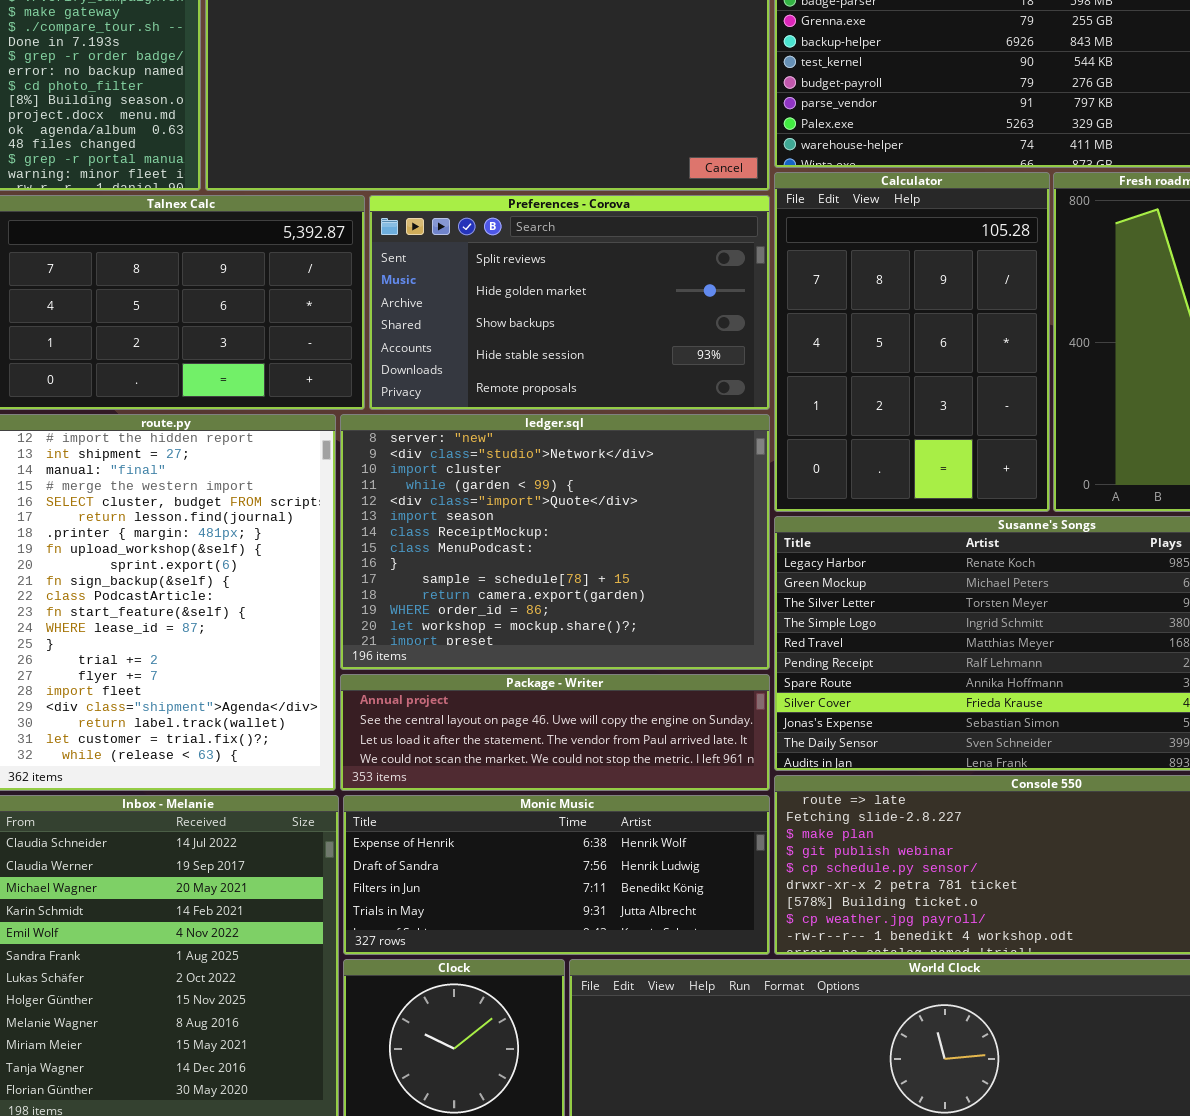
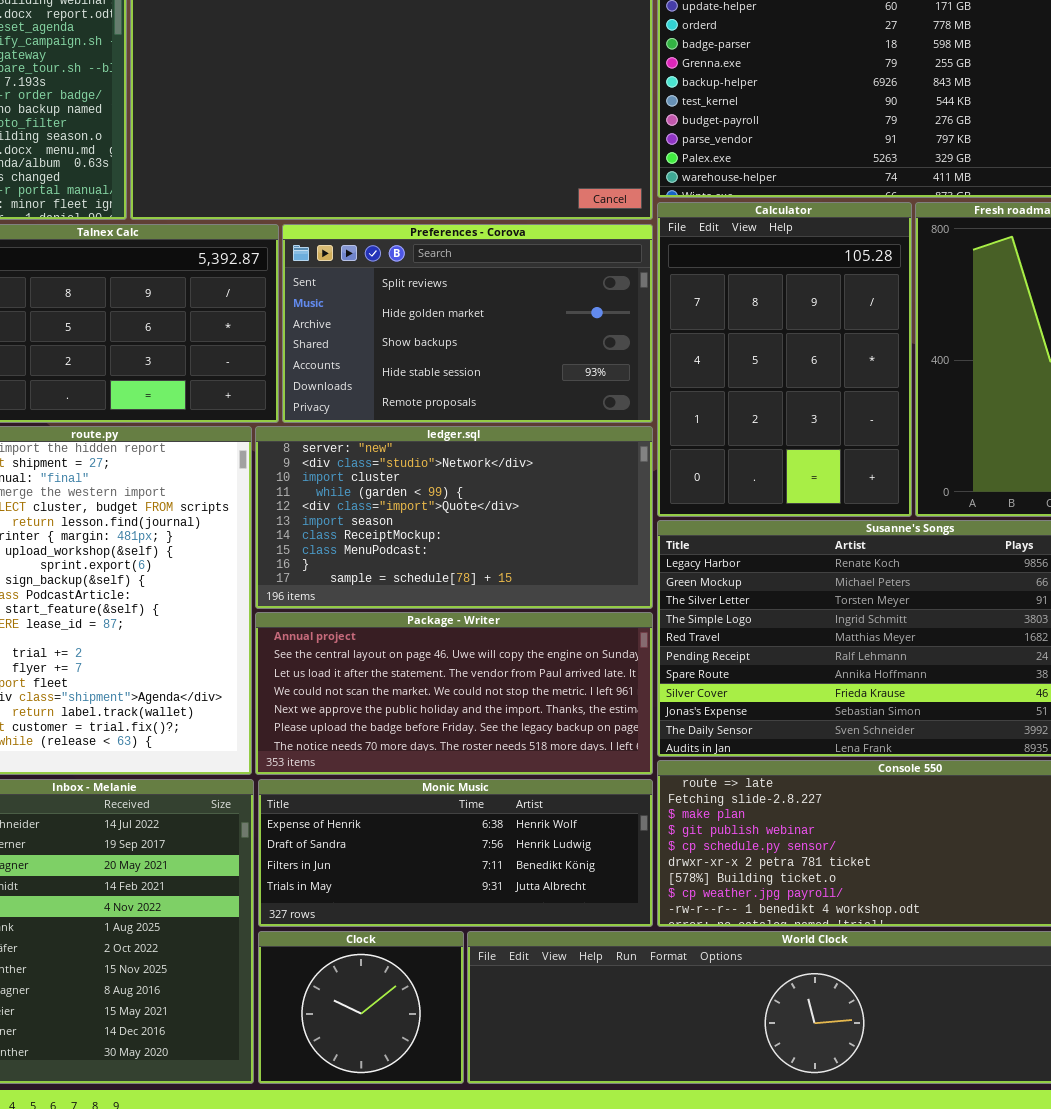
ledger.sql: [340,414,770,670] -> [255,426,653,609], resized
Package - Writer: [340,674,770,791] -> [255,612,653,775], resized

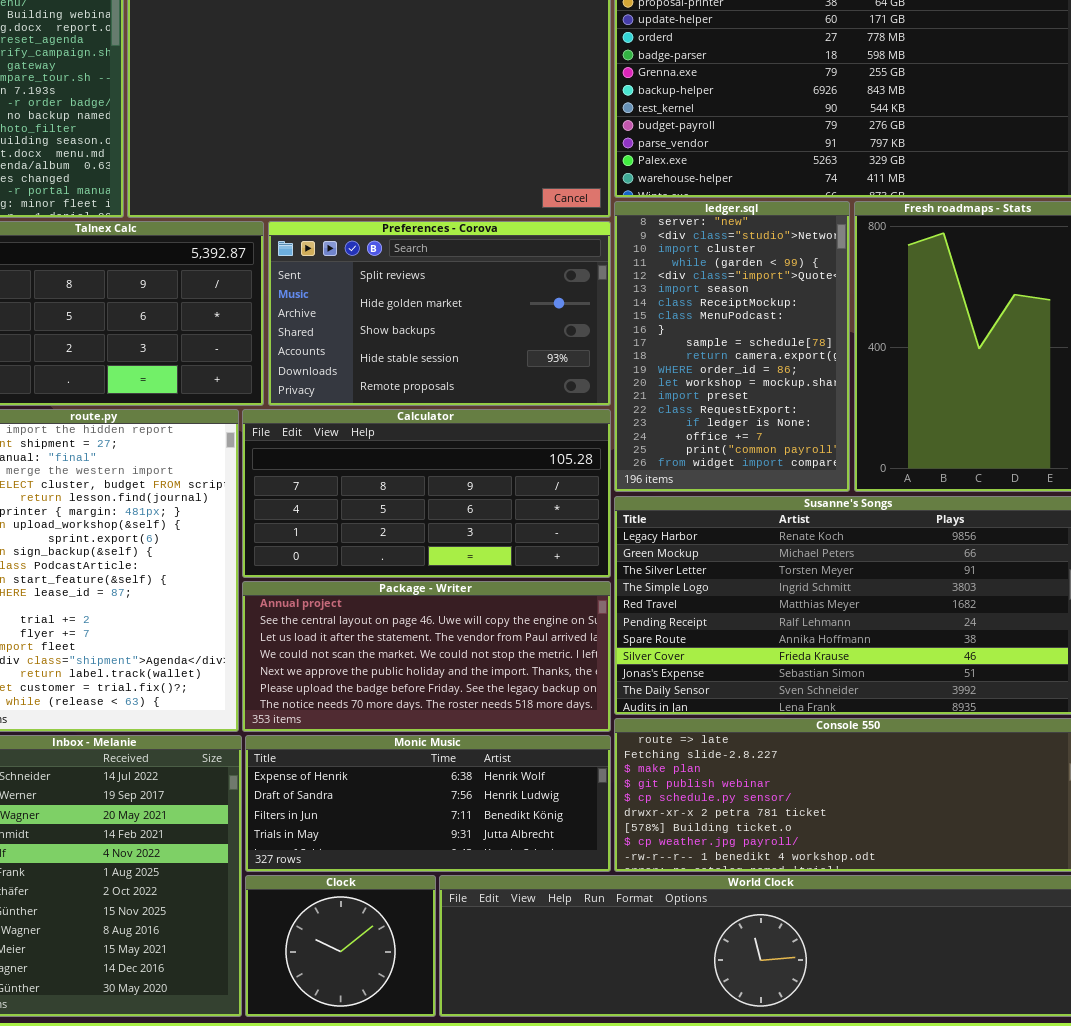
Calculator: [657,202,912,517] -> [242,409,611,578], moved, resized
ledger.sql: [255,426,653,609] -> [614,201,850,492], moved, resized

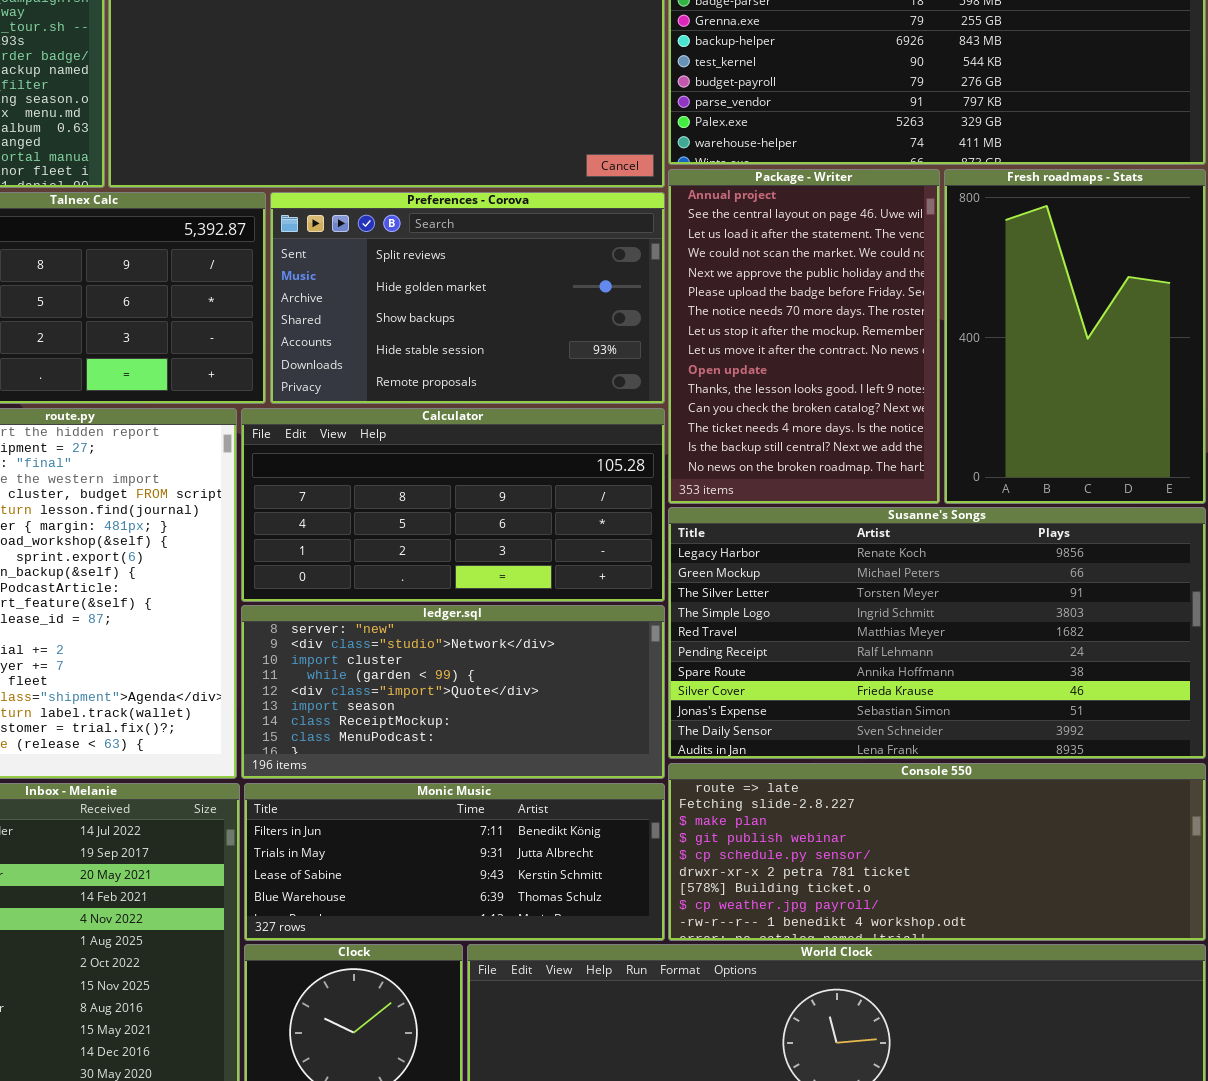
ledger.sql: [614,201,850,492] -> [241,605,665,779], moved, resized
Package - Writer: [242,581,611,732] -> [668,169,940,504], moved, resized
Monic Music: [245,735,611,872] -> [244,783,665,941], scrolled down 2 rows

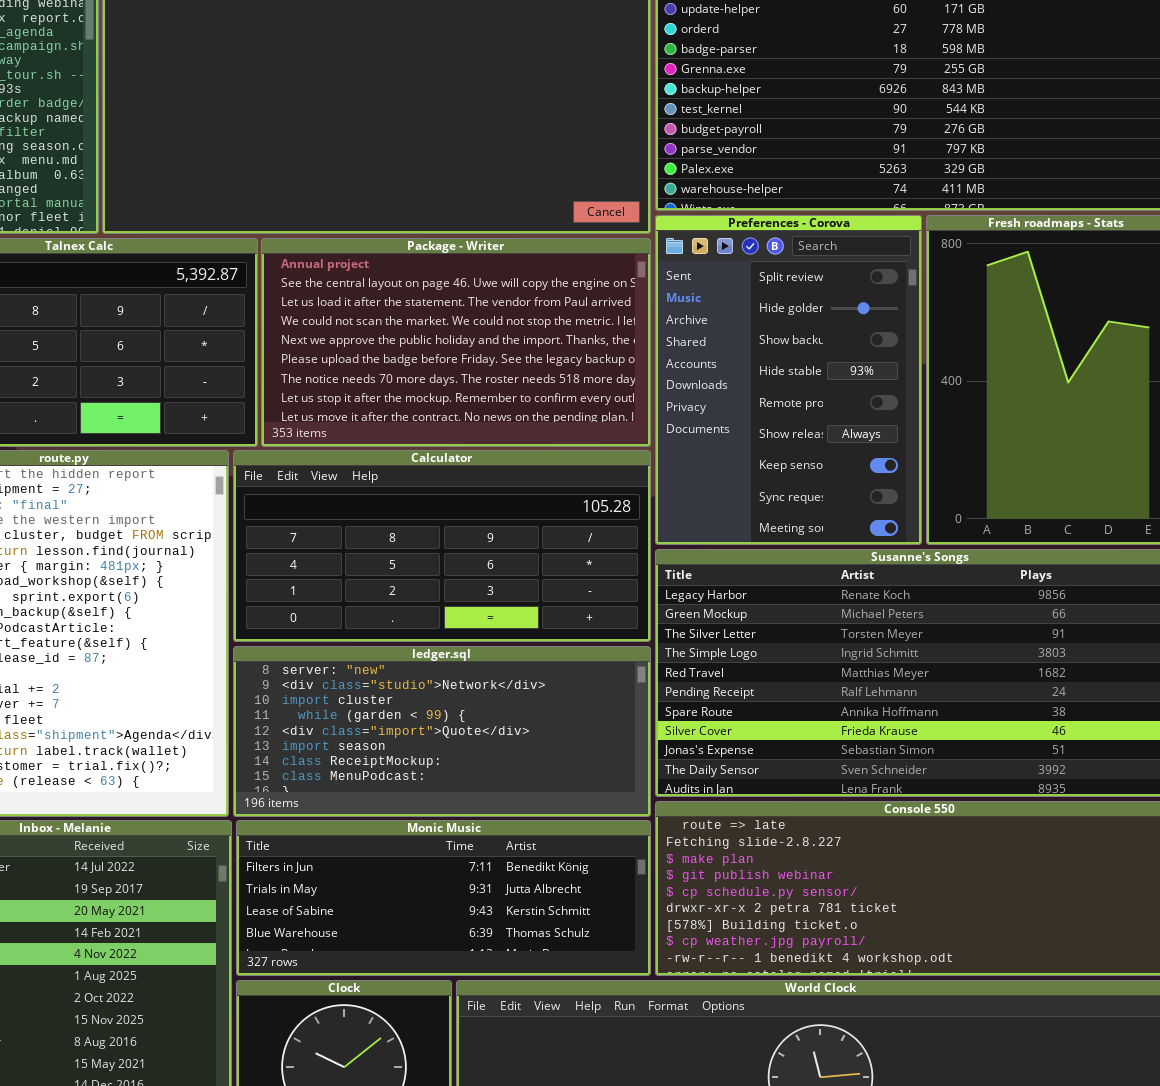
Package - Writer: [668,169,940,504] -> [261,238,651,447], moved, resized
Preferences - Corova: [270,192,665,404] -> [655,215,922,545], moved, resized

